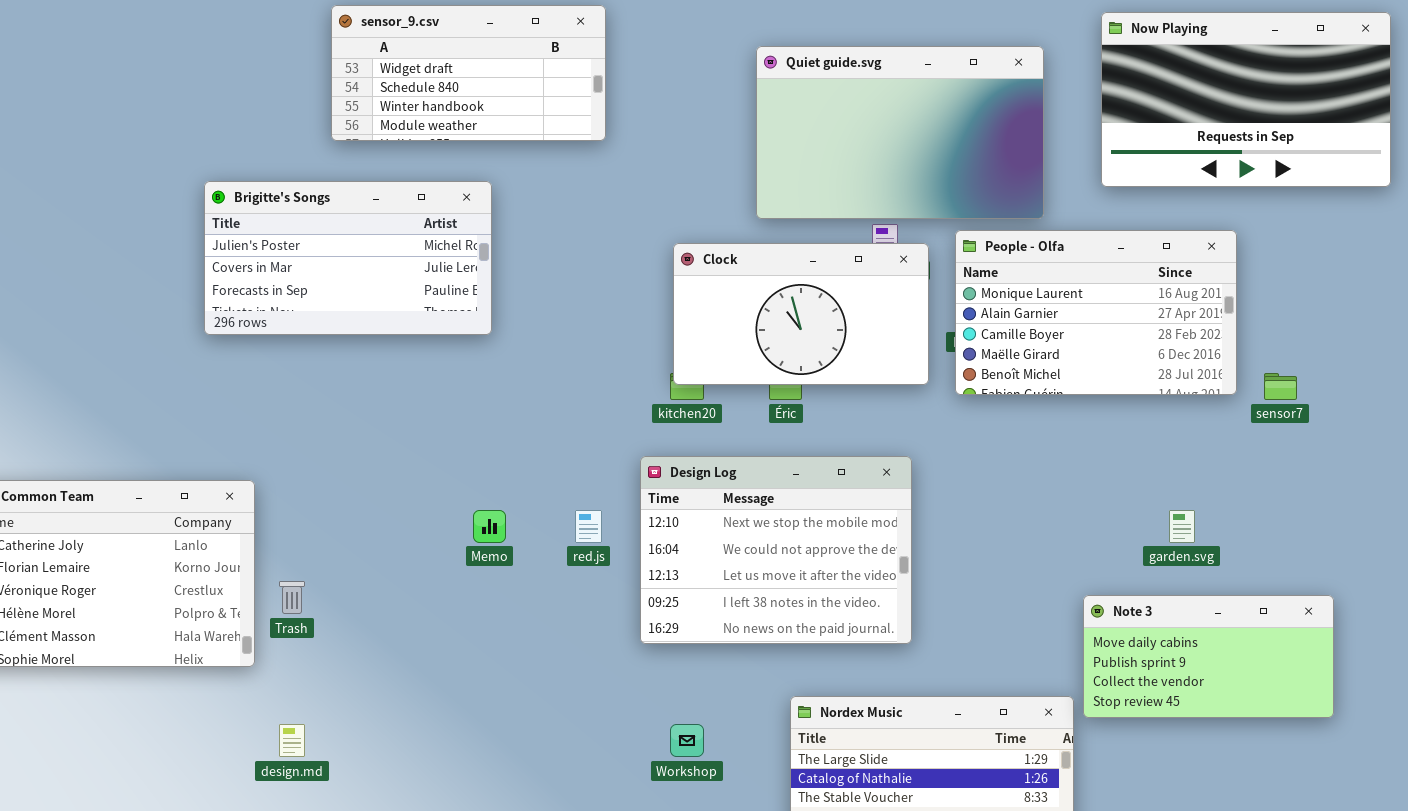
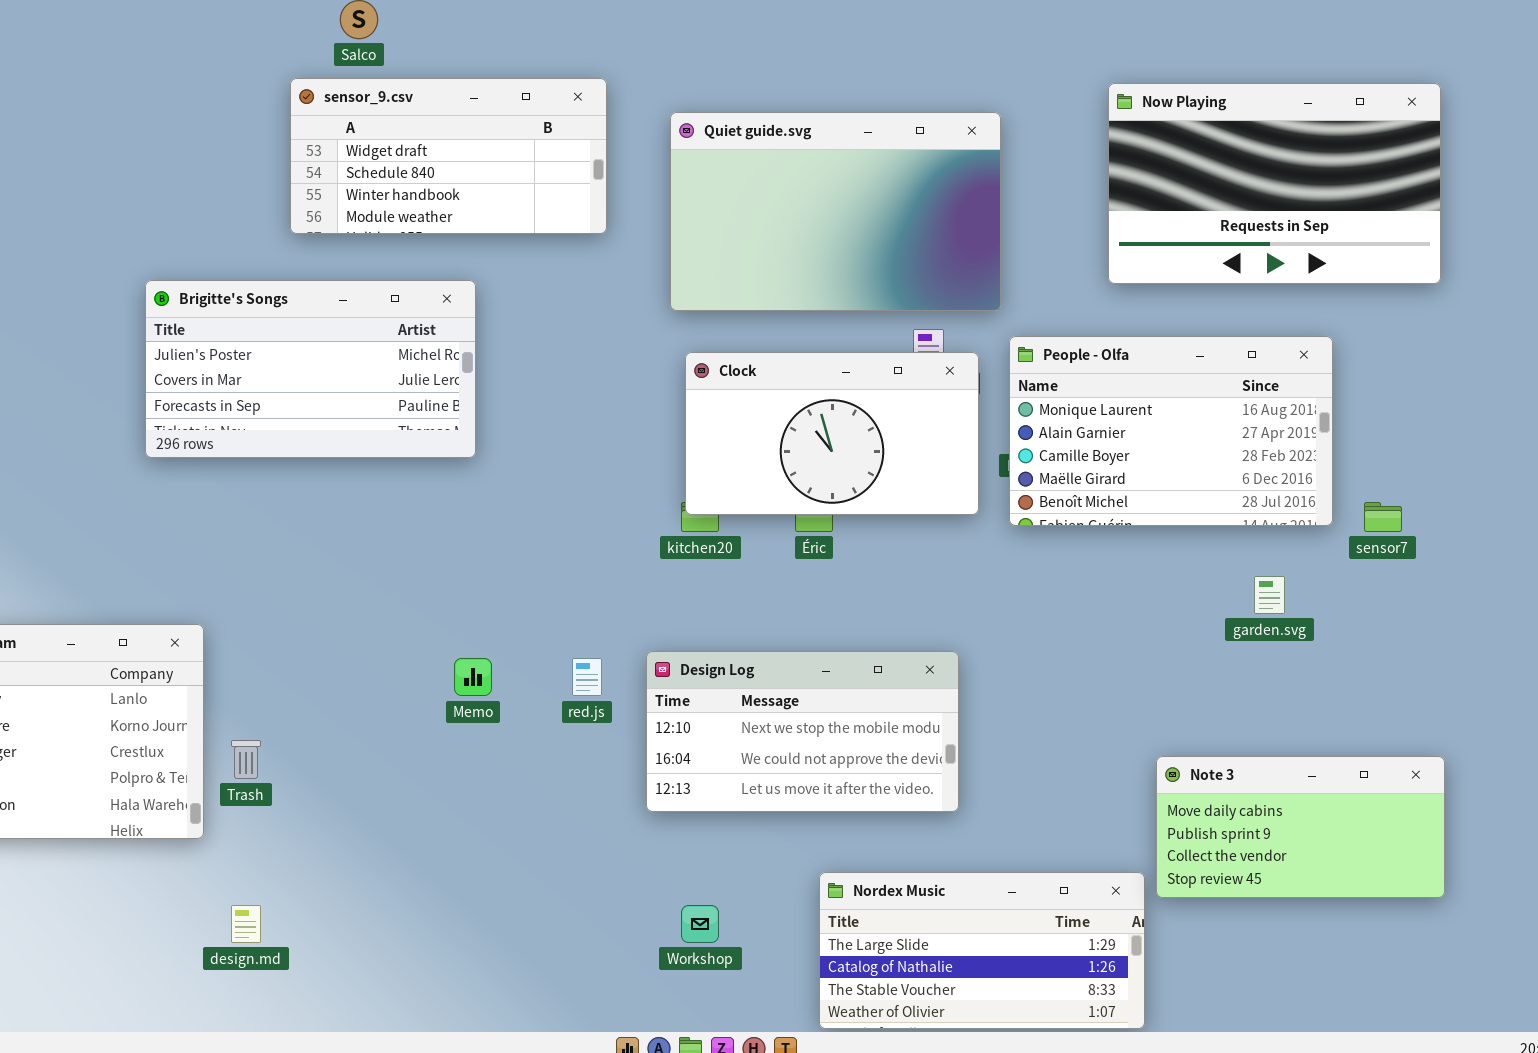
Now Playing: [1101,12,1391,187] -> [1108,83,1441,284], moved
Quiet guide.svg: [756,46,1044,219] -> [670,112,1001,311], moved
Design Log: [640,456,912,644] -> [646,651,959,812], resized
garden.svg: [1169,510,1195,543] -> [1254,576,1285,614], moved

